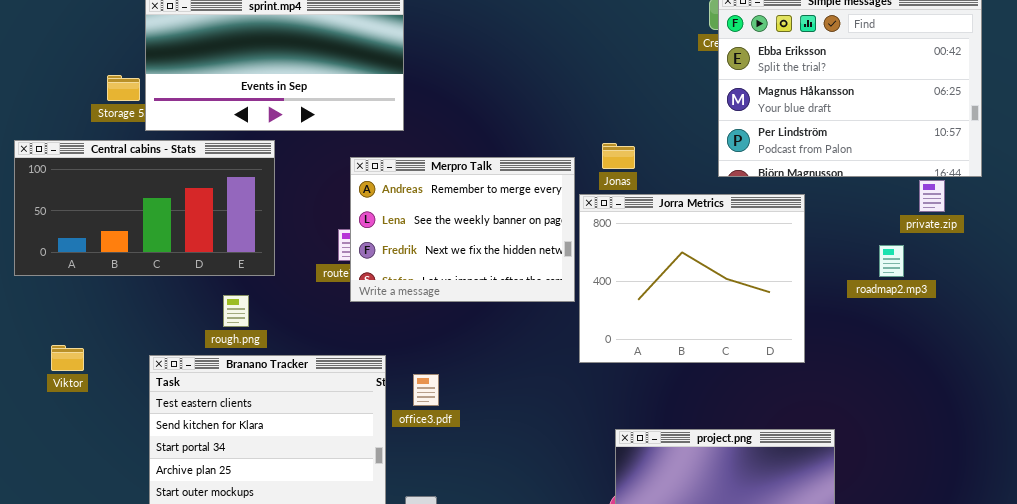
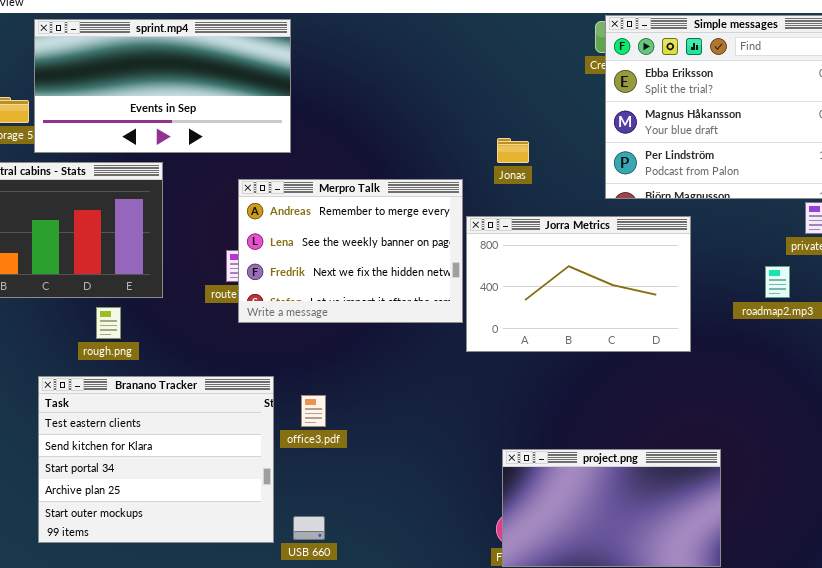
Jonas: [602,143,635,169] -> [497,138,529,163], moved
Jorra Metrics: [579,194,805,363] -> [466,216,691,352], resized
rough.png: [223,295,249,327] -> [96,307,121,339], moved

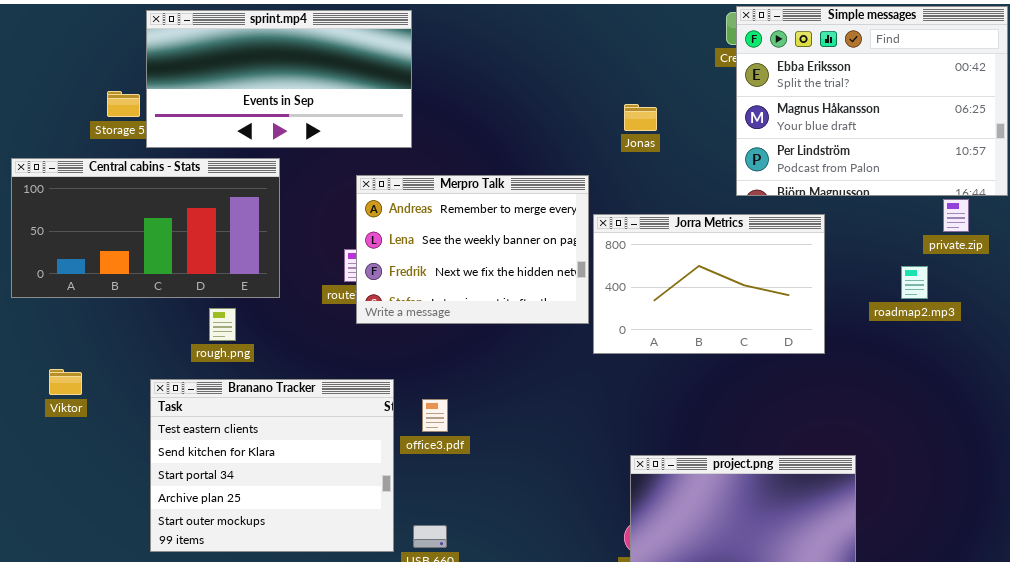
Jonas: [497,138,529,163] -> [624,104,657,131], moved

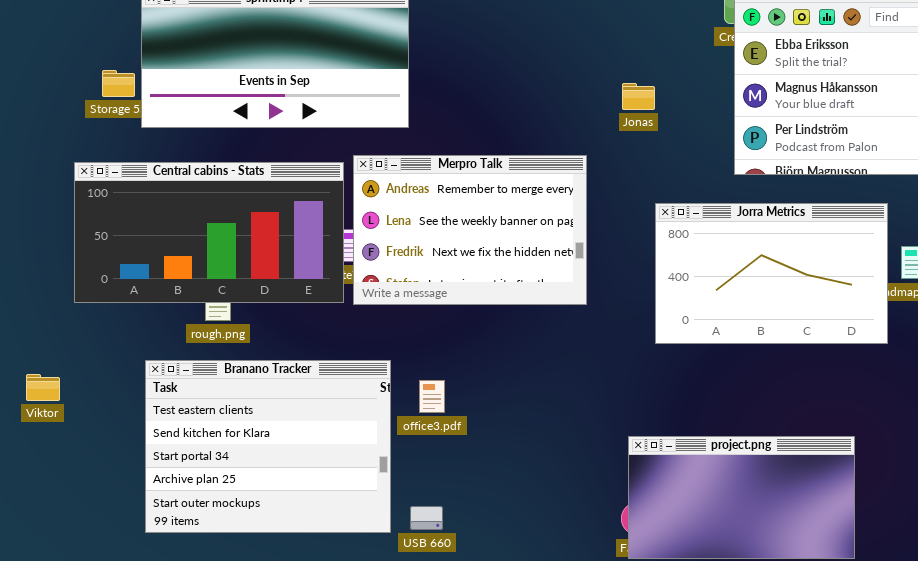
Central cabins - Stats: [11,158,280,298] -> [74,162,344,303], moved
Jorra Metrics: [593,214,825,354] -> [655,203,888,344], moved
Viktor: [49,369,82,395] -> [26,374,60,401], moved

